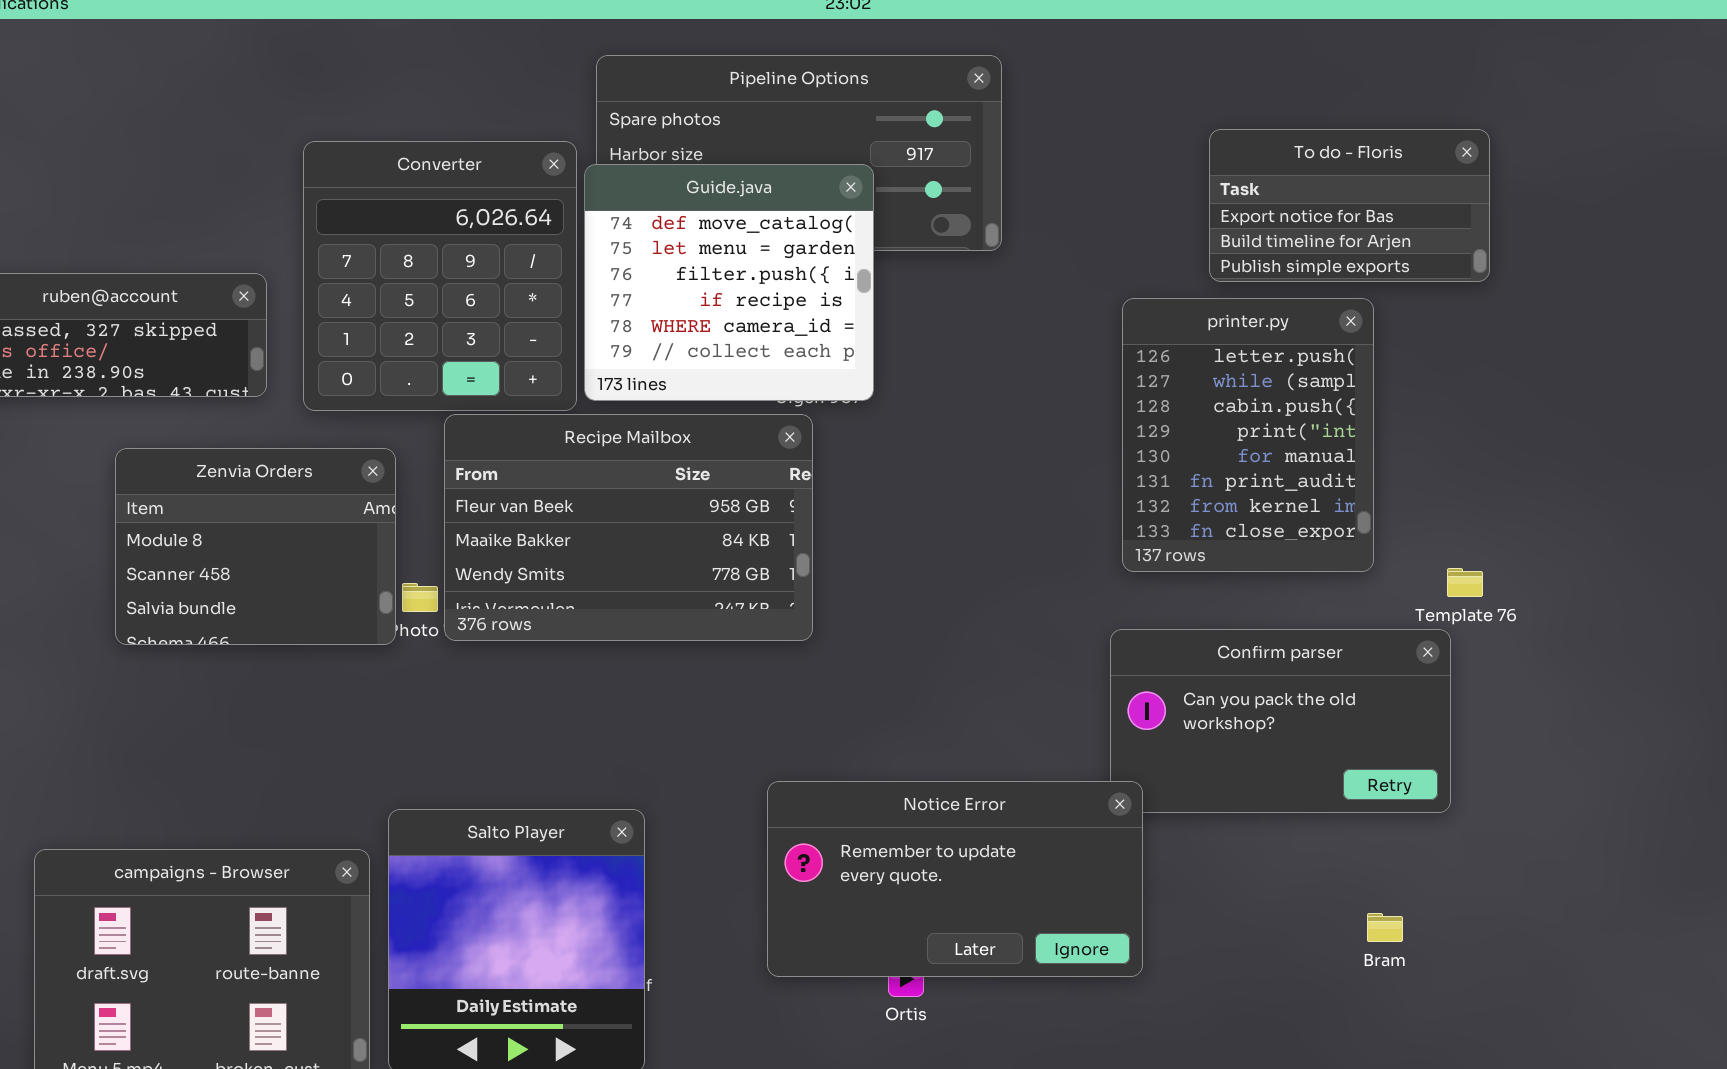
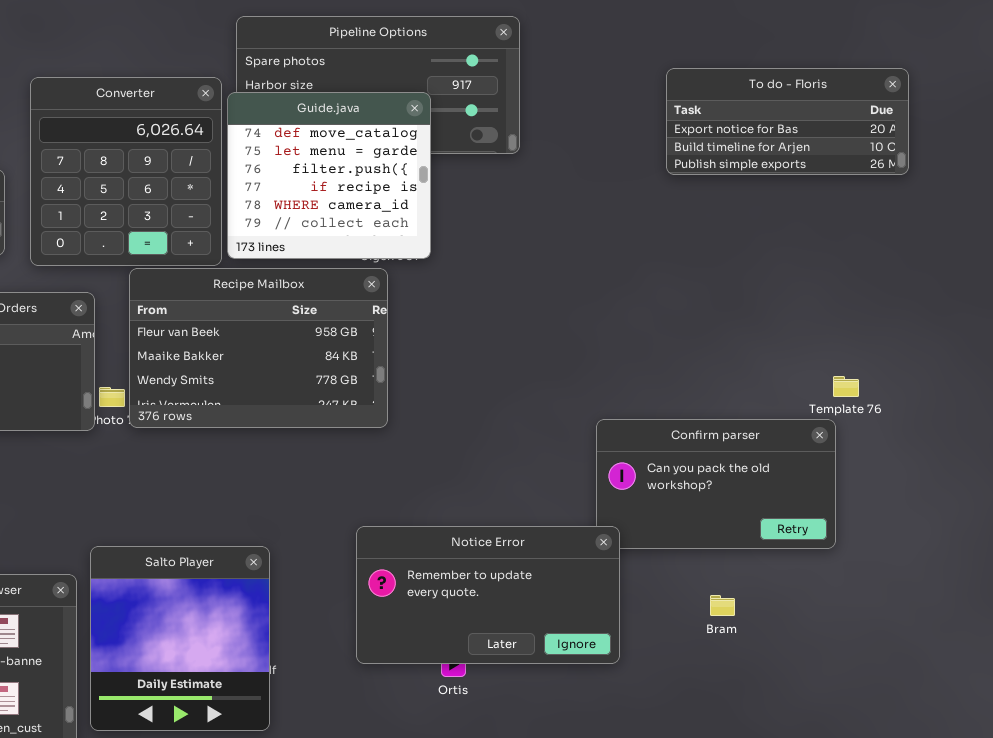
To do - Floris: [1209,129,1490,282] -> [666,68,909,175], resized
printer.py: [1122,298,1374,572] -> none, closed
Bram: [1367,913,1403,942] -> [710,595,735,616], moved

